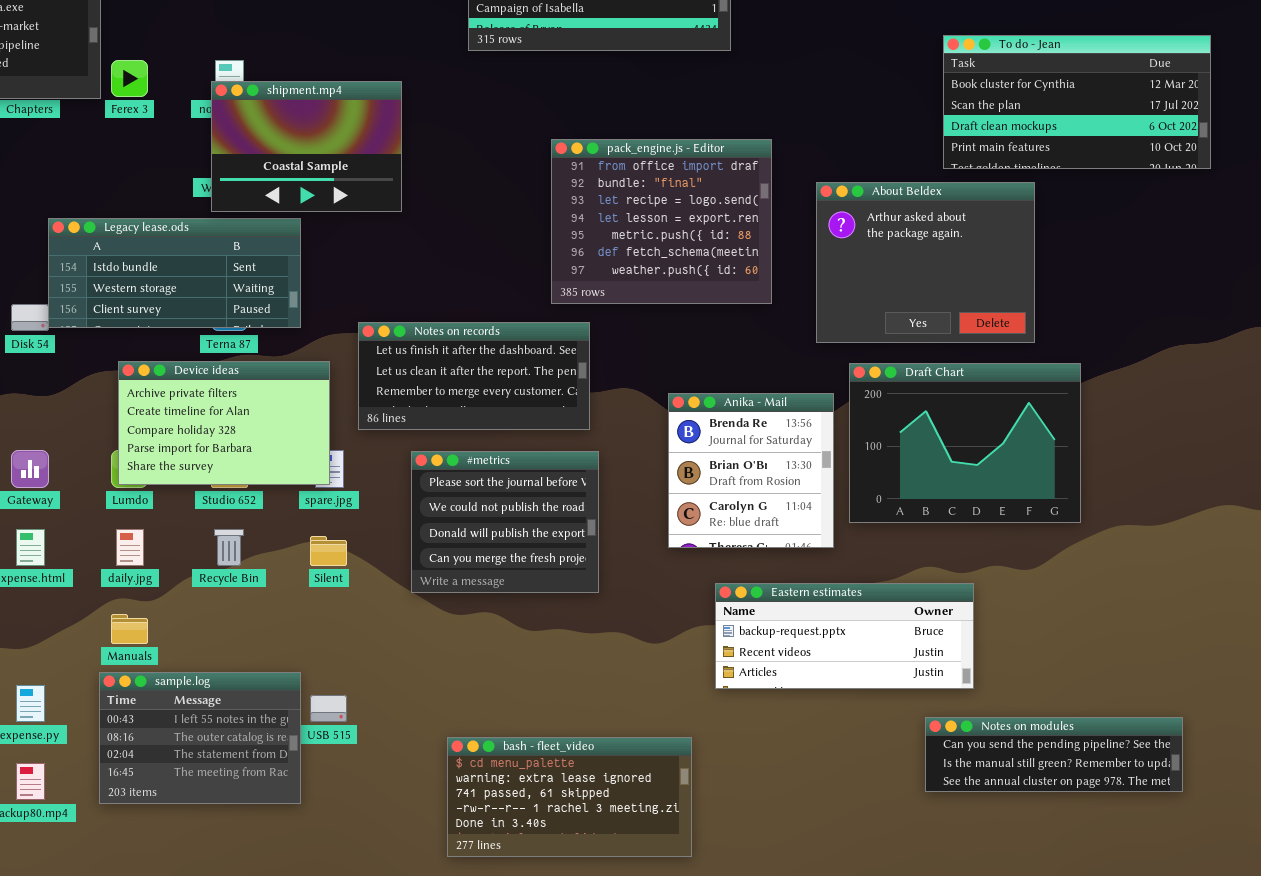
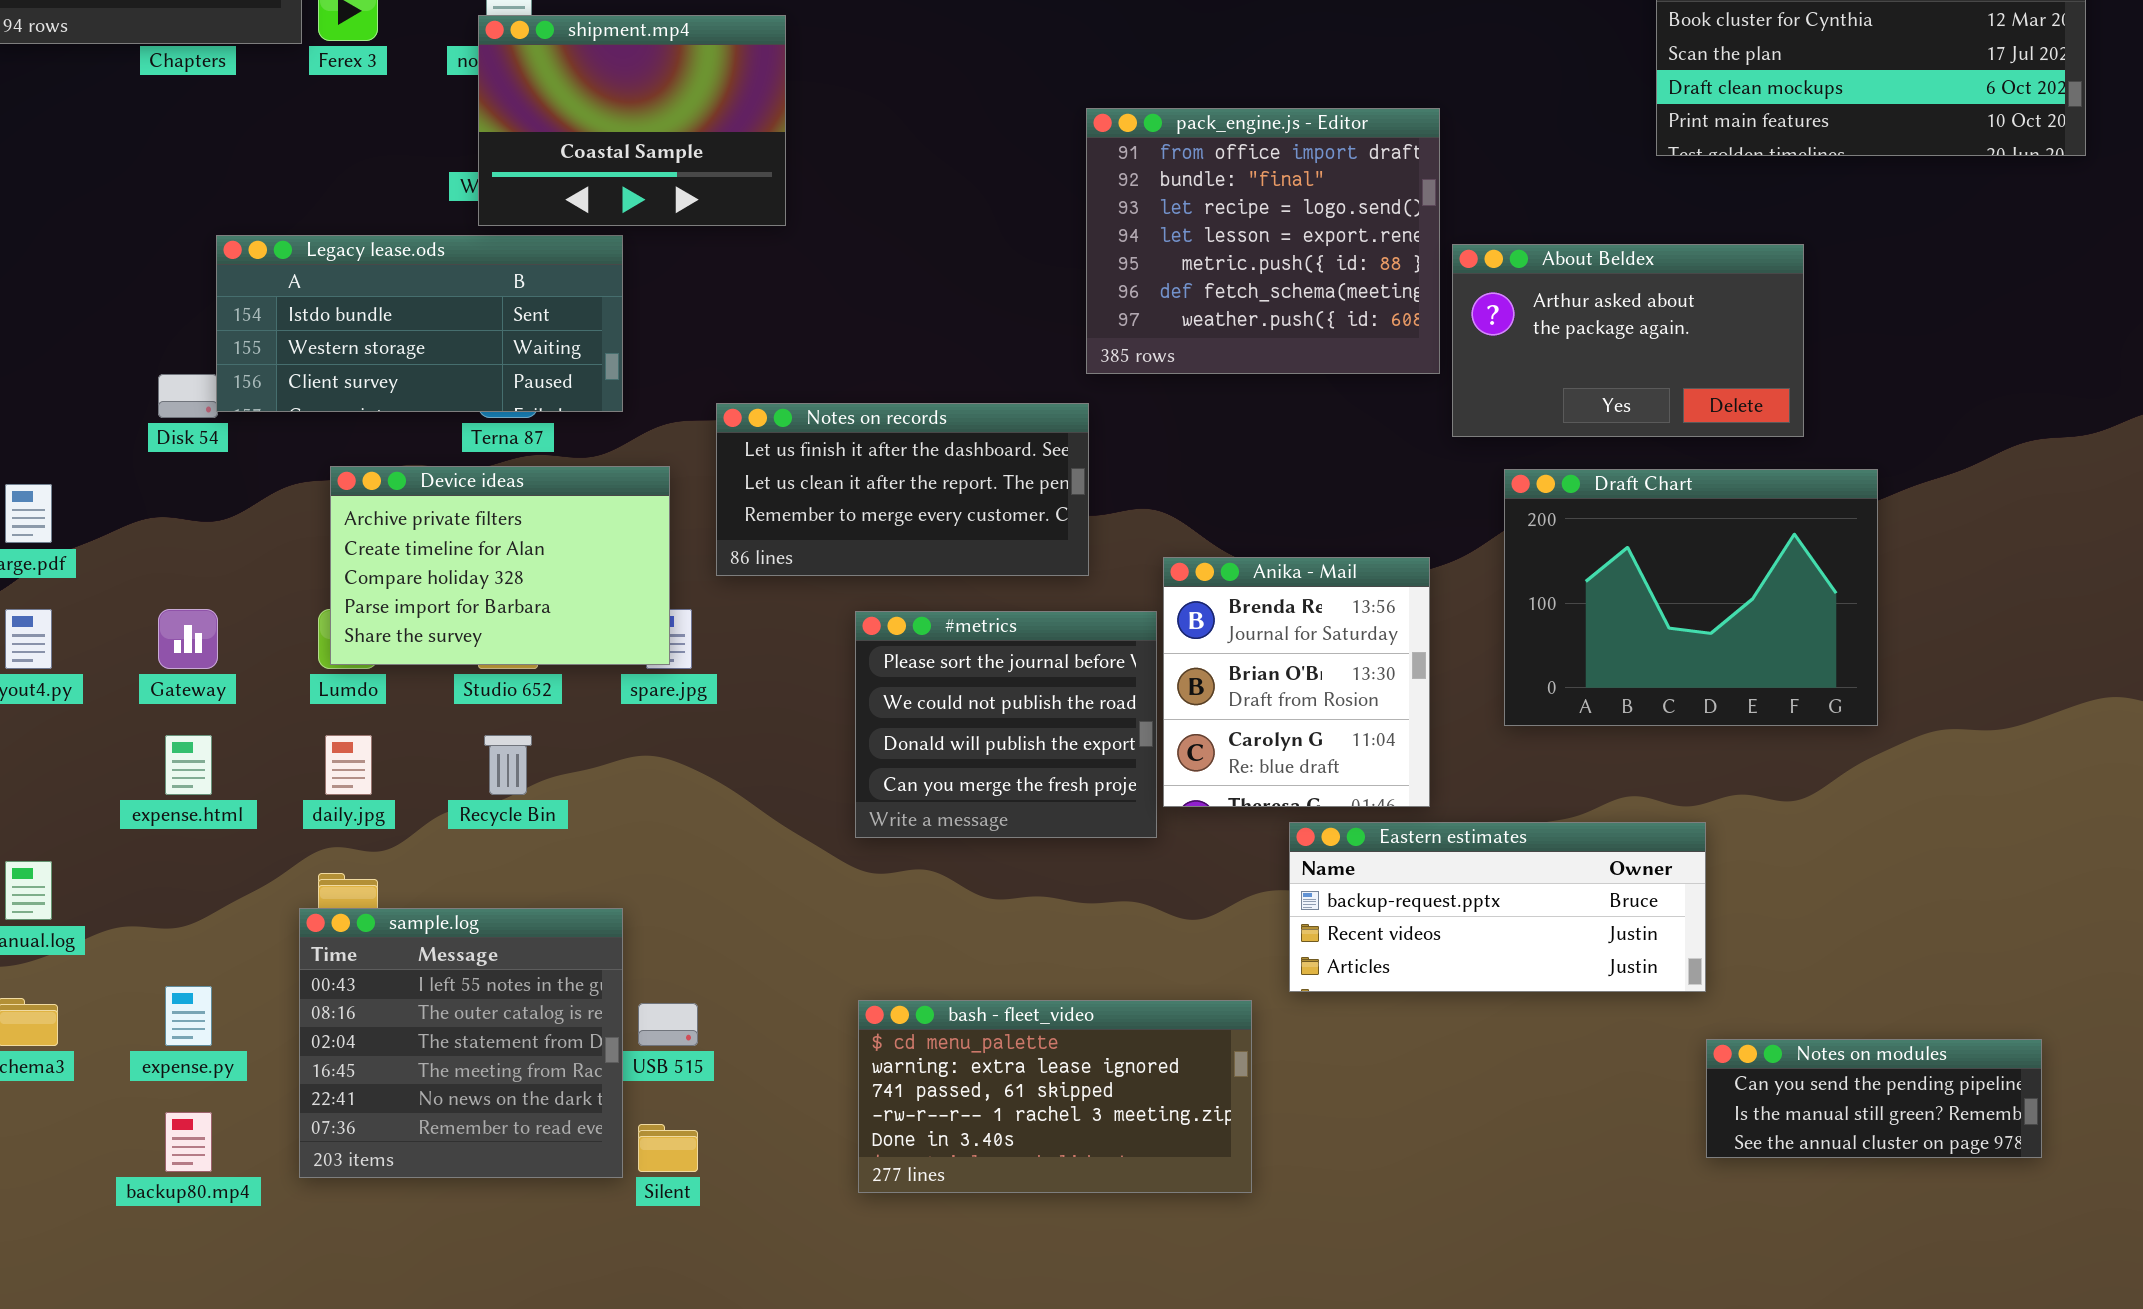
pack_engine.js - Editor: [551,139,772,304] -> [1086,108,1440,374], moved
About Beldex: [816,182,1035,343] -> [1452,244,1804,437], resized
Anika - Mail: [668,393,834,548] -> [1163,557,1430,807], moved
#metrics: [411,451,599,593] -> [855,611,1157,838], moved
Silent: [310,536,347,566] -> [638,1124,698,1172], moved
sample.log: [99,672,301,804] -> [299,908,623,1178], resized
Notes on modules: [925,717,1183,792] -> [1706,1039,2042,1158], resized
bash - fleet_video: [447,737,692,857] -> [858,1000,1252,1193], moved

